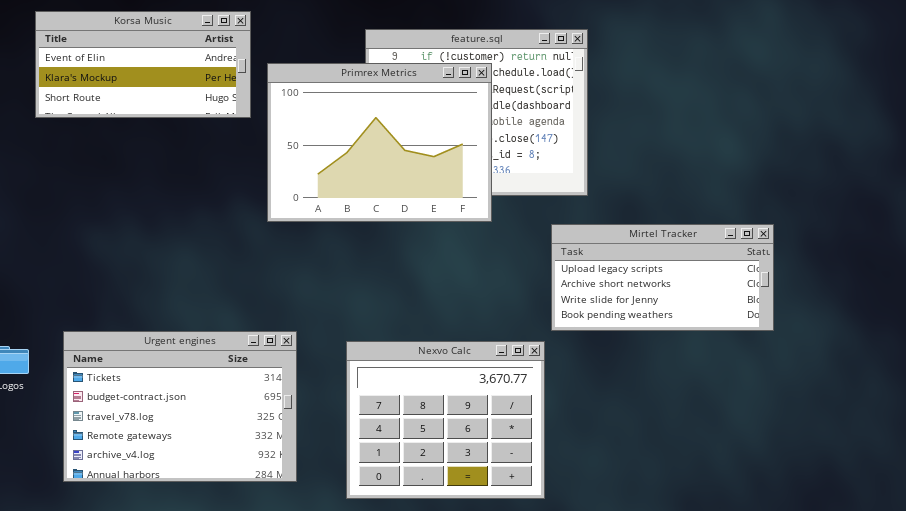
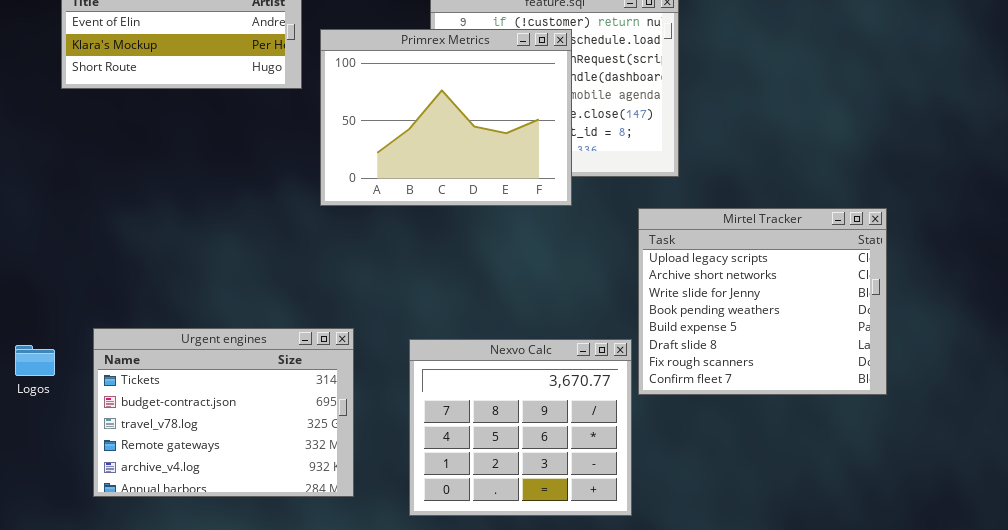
Mirtel Tracker: [551,224,774,331] -> [638,208,887,395], resized

